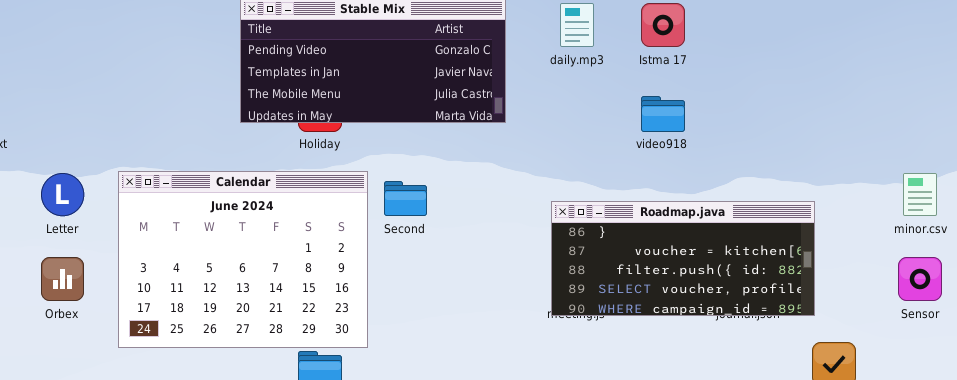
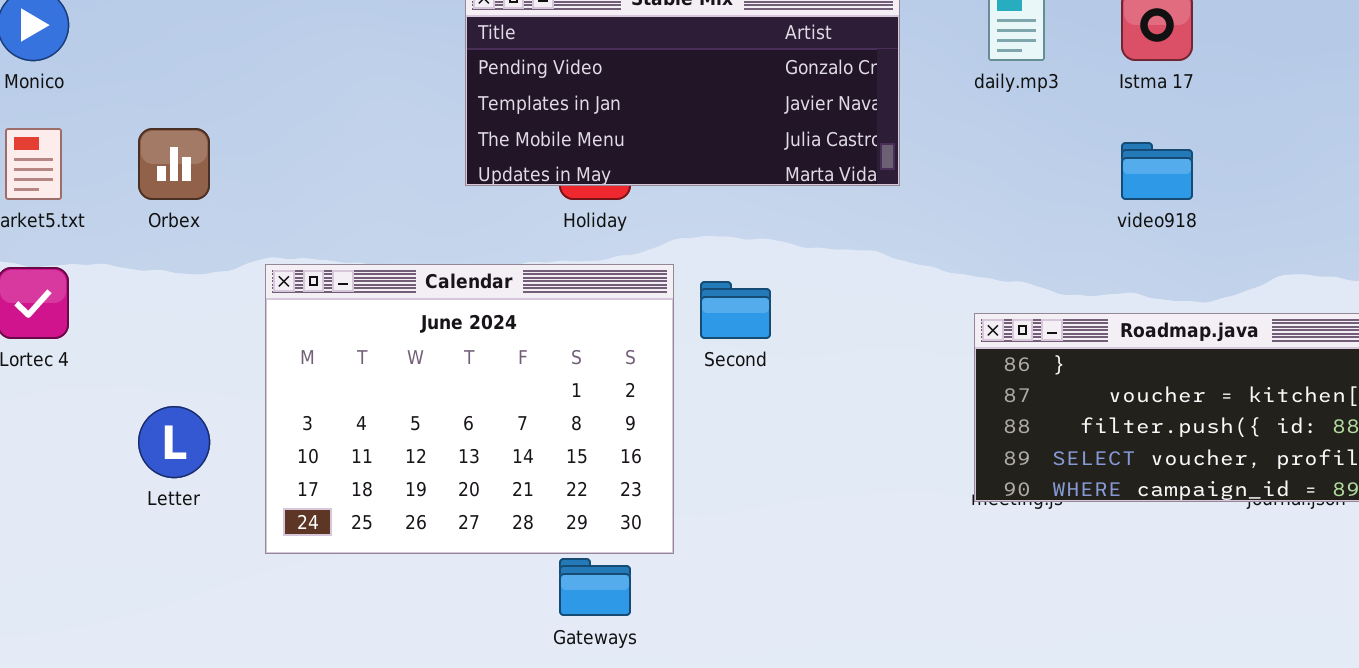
Letter: [41,173,84,216] -> [138,406,210,478], moved
Orbex: [41,257,84,301] -> [138,128,210,200], moved

